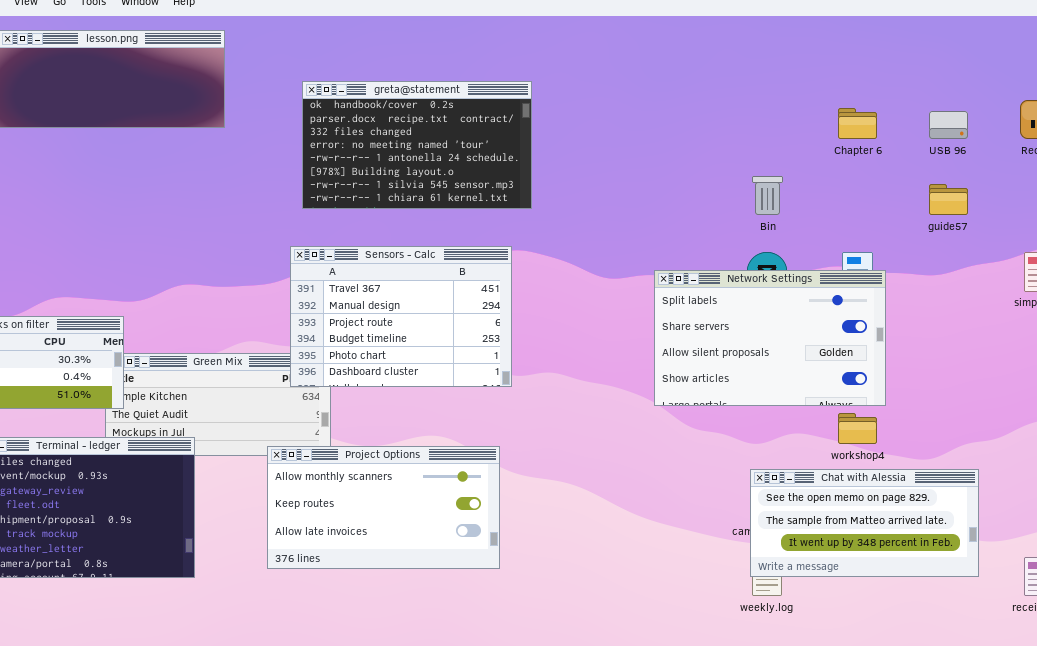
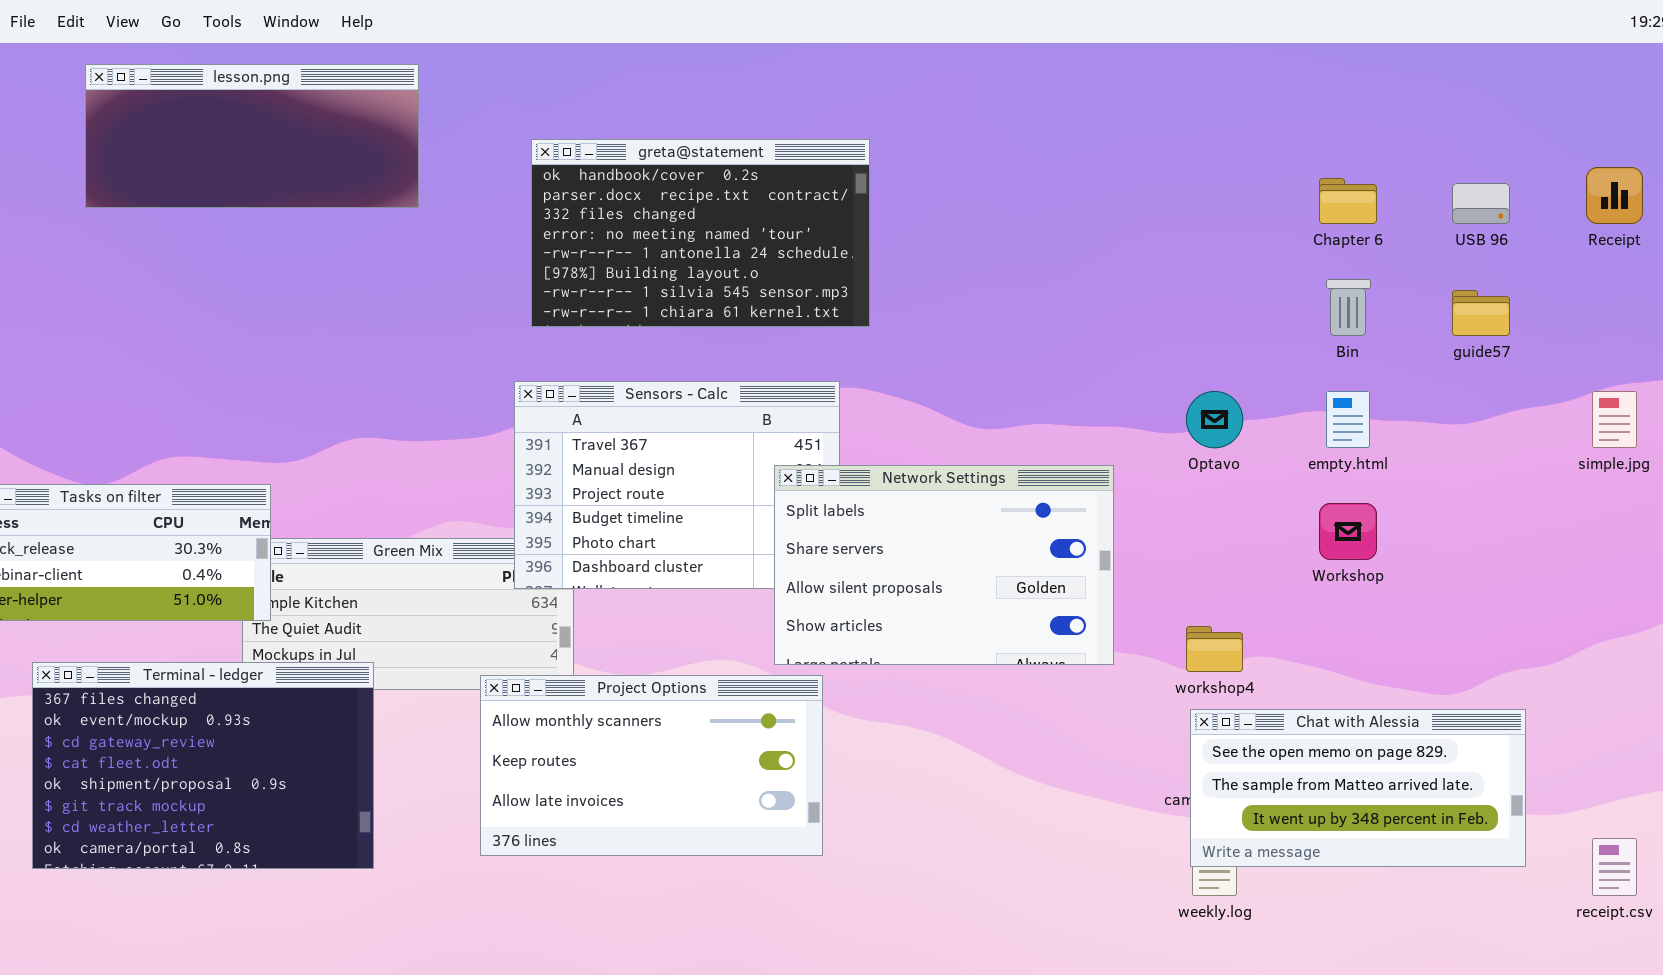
Bin: [752,176,783,215] -> [1326,279,1371,336], moved
Network Settings: [654,270,886,406] -> [774,465,1114,665], moved
workshop4: [838,413,877,444] -> [1186,626,1243,672], moved

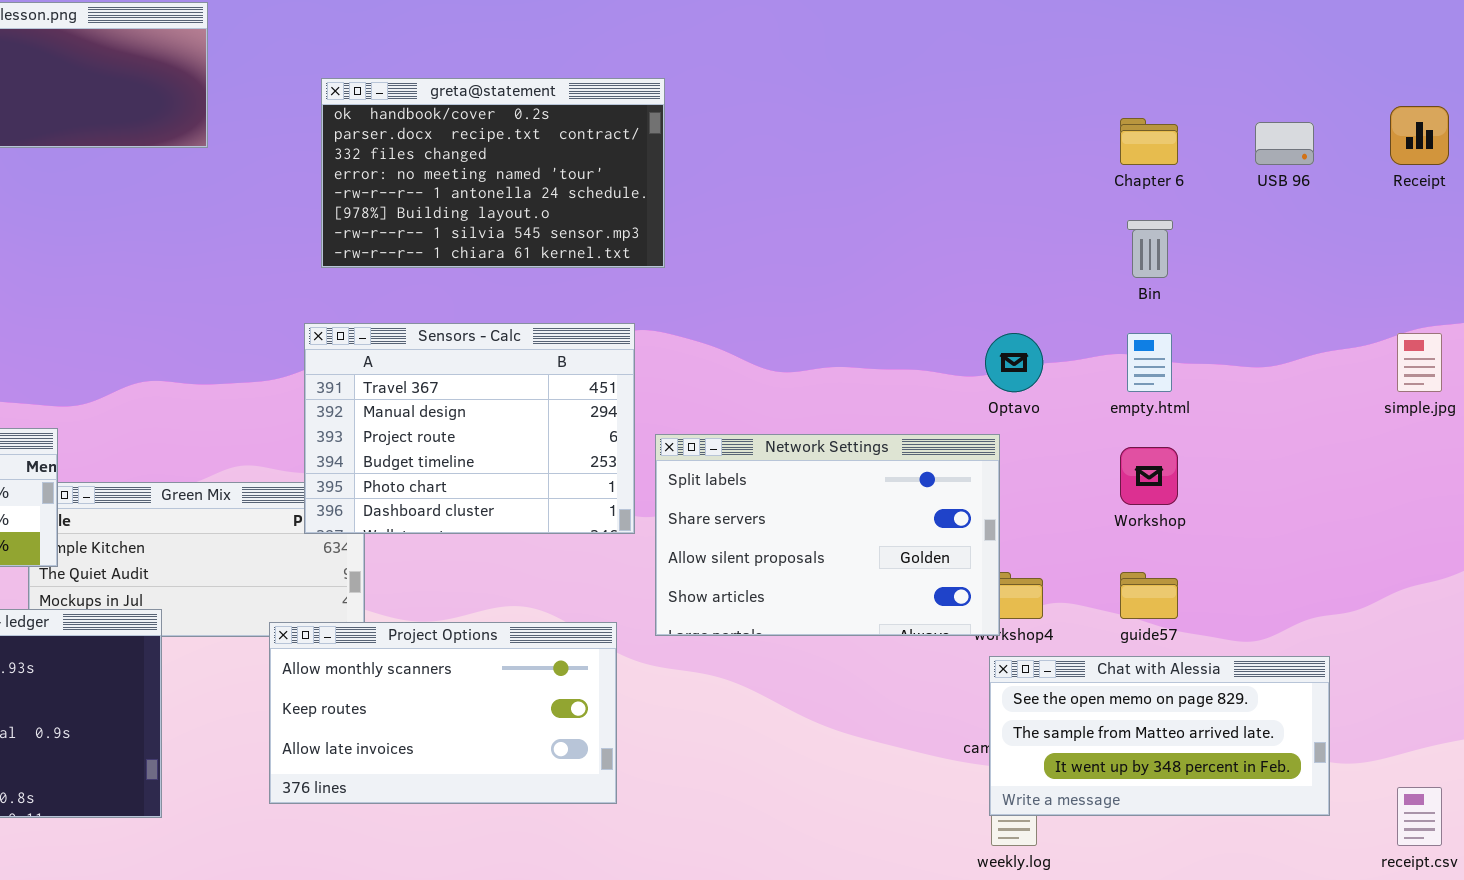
guide57: [1452,290,1510,336] -> [1120,572,1178,619], moved
Network Settings: [774,465,1114,665] -> [655,434,1000,636], moved

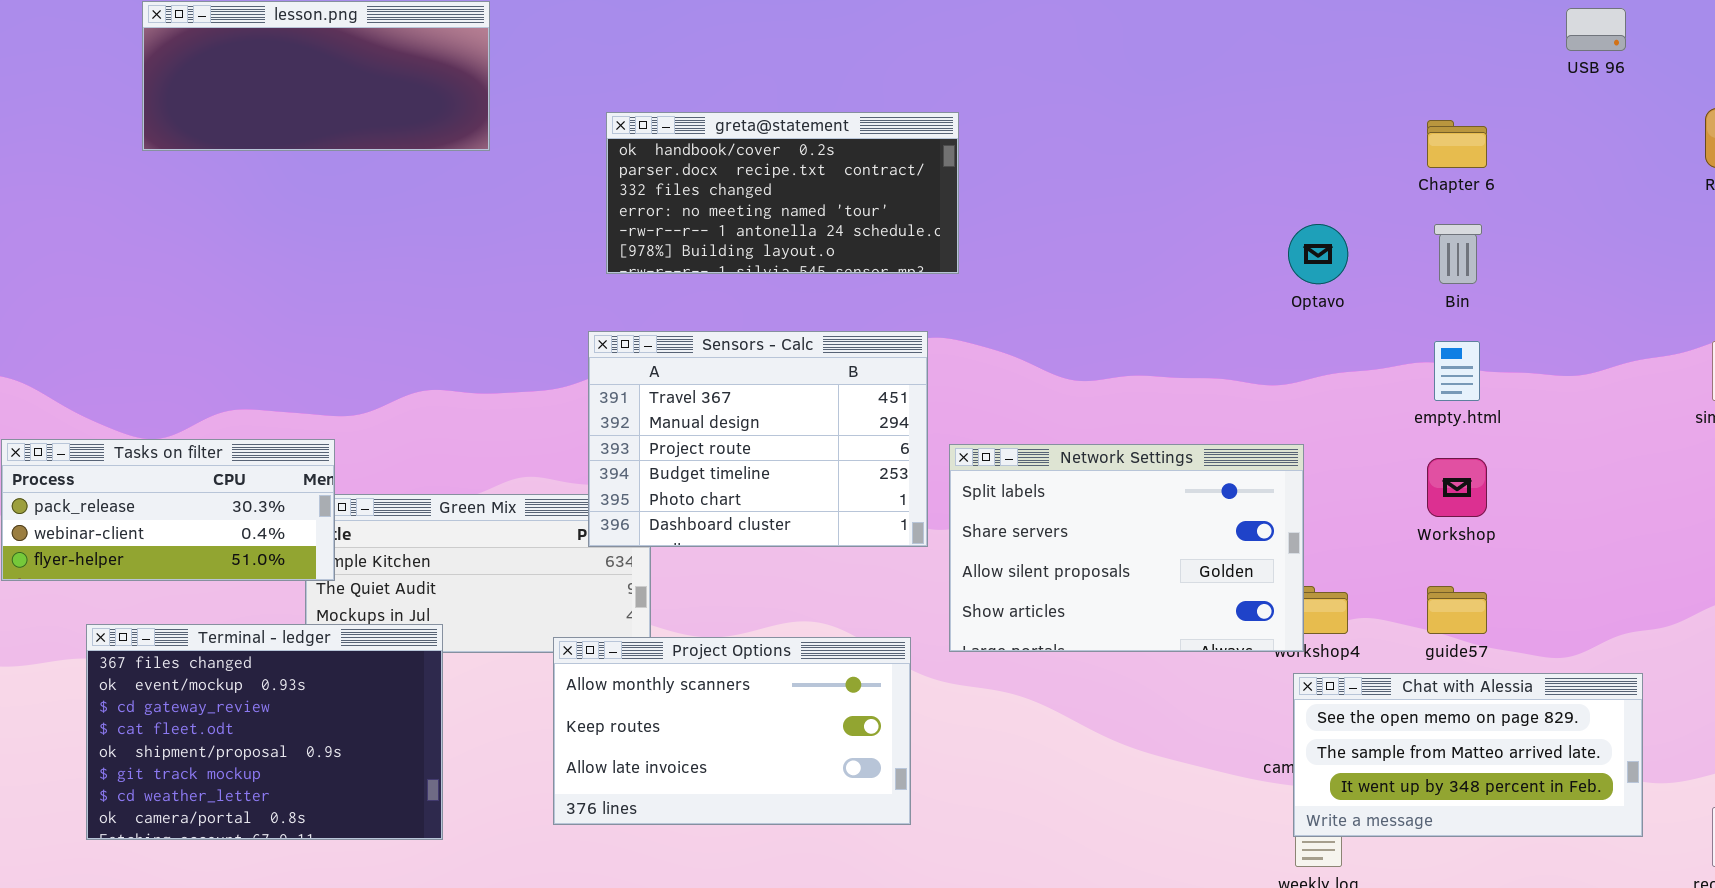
greta@statement: [321,78,665,268] -> [606,112,959,274], resized
USB 96: [1255,122,1314,165] -> [1566,8,1626,51], moved
Optavo: [985,333,1043,392] -> [1288,224,1348,284], moved

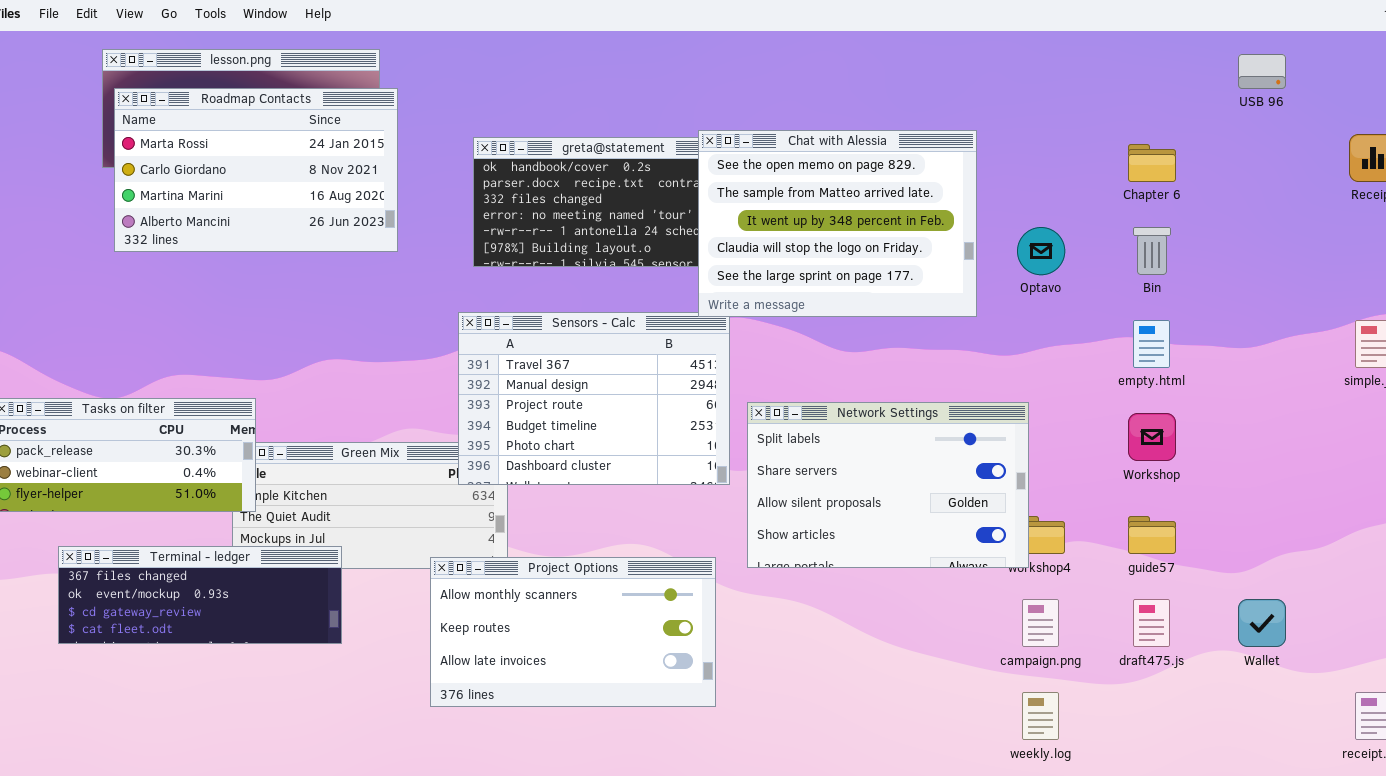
Roadmap Contacts: none -> [114,88,398,252], opened
Terminal - ledger: [86,624,443,840] -> [58,546,342,644], resized
Chat with Alessia: [1293,673,1643,837] -> [698,130,977,317], moved, resized

